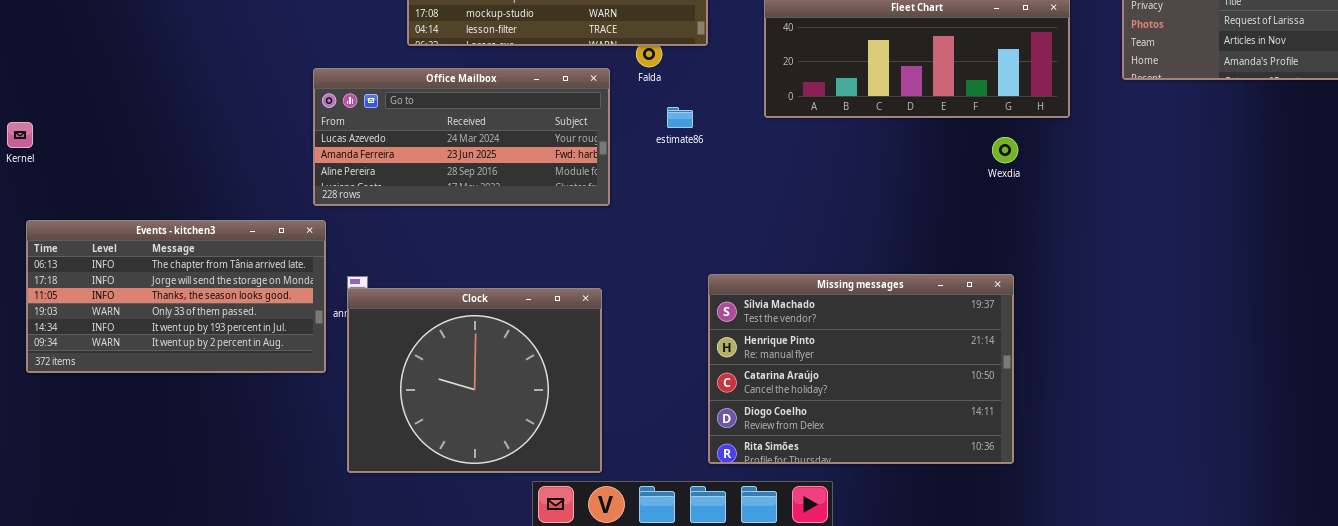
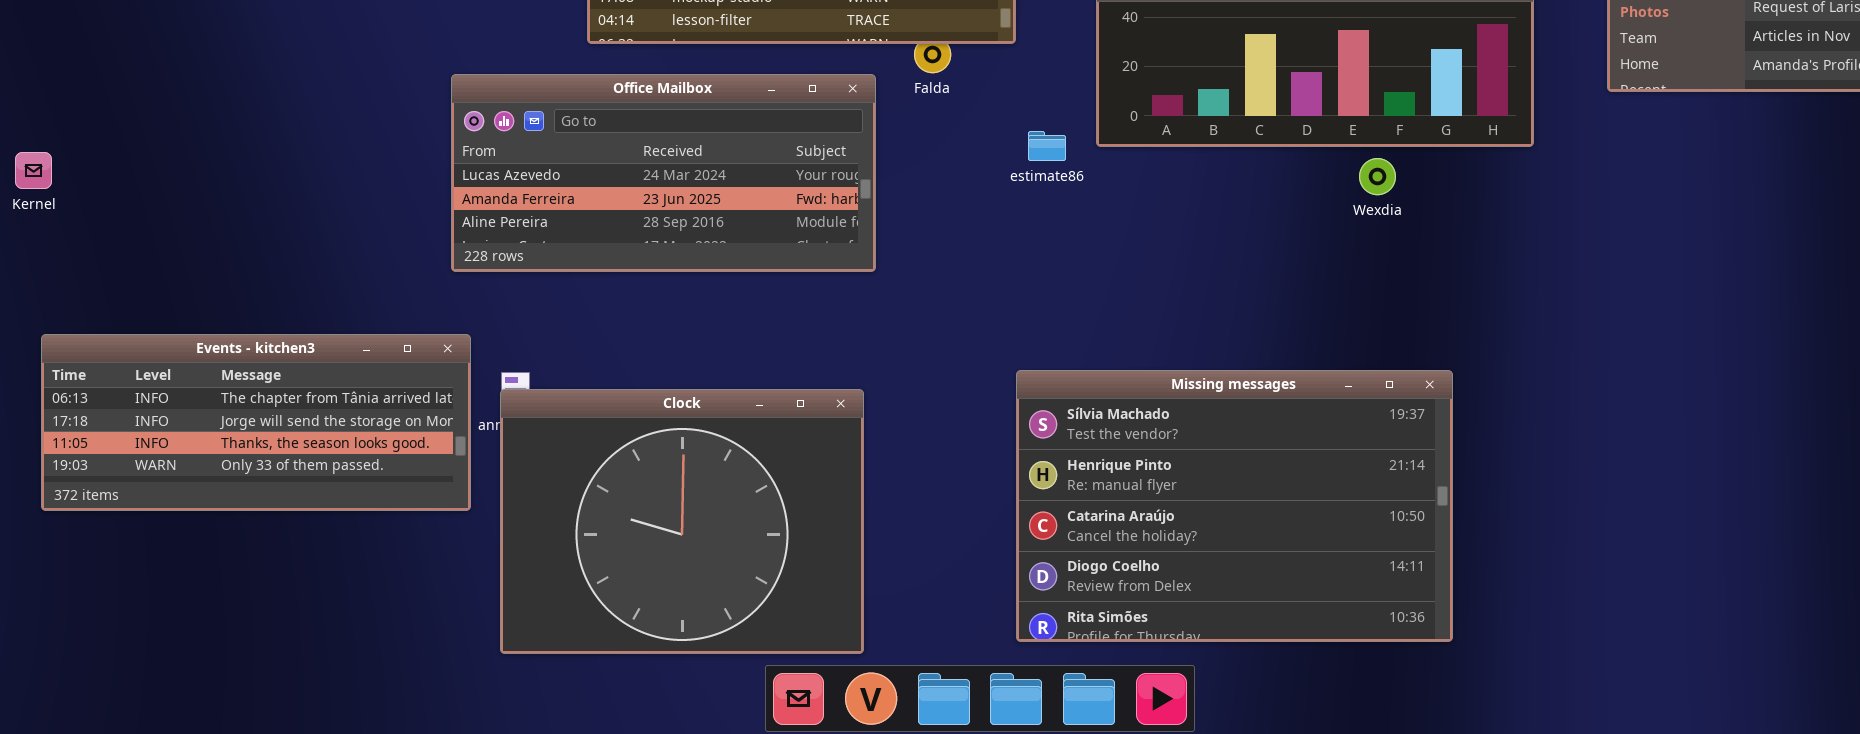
estimate86: [667,107,693,128] -> [1028,131,1066,161], moved
Wexdia: [992,137,1018,163] -> [1359,158,1396,195], moved
Events - kitchen3: [26,220,326,373] -> [41,334,471,511], resized

